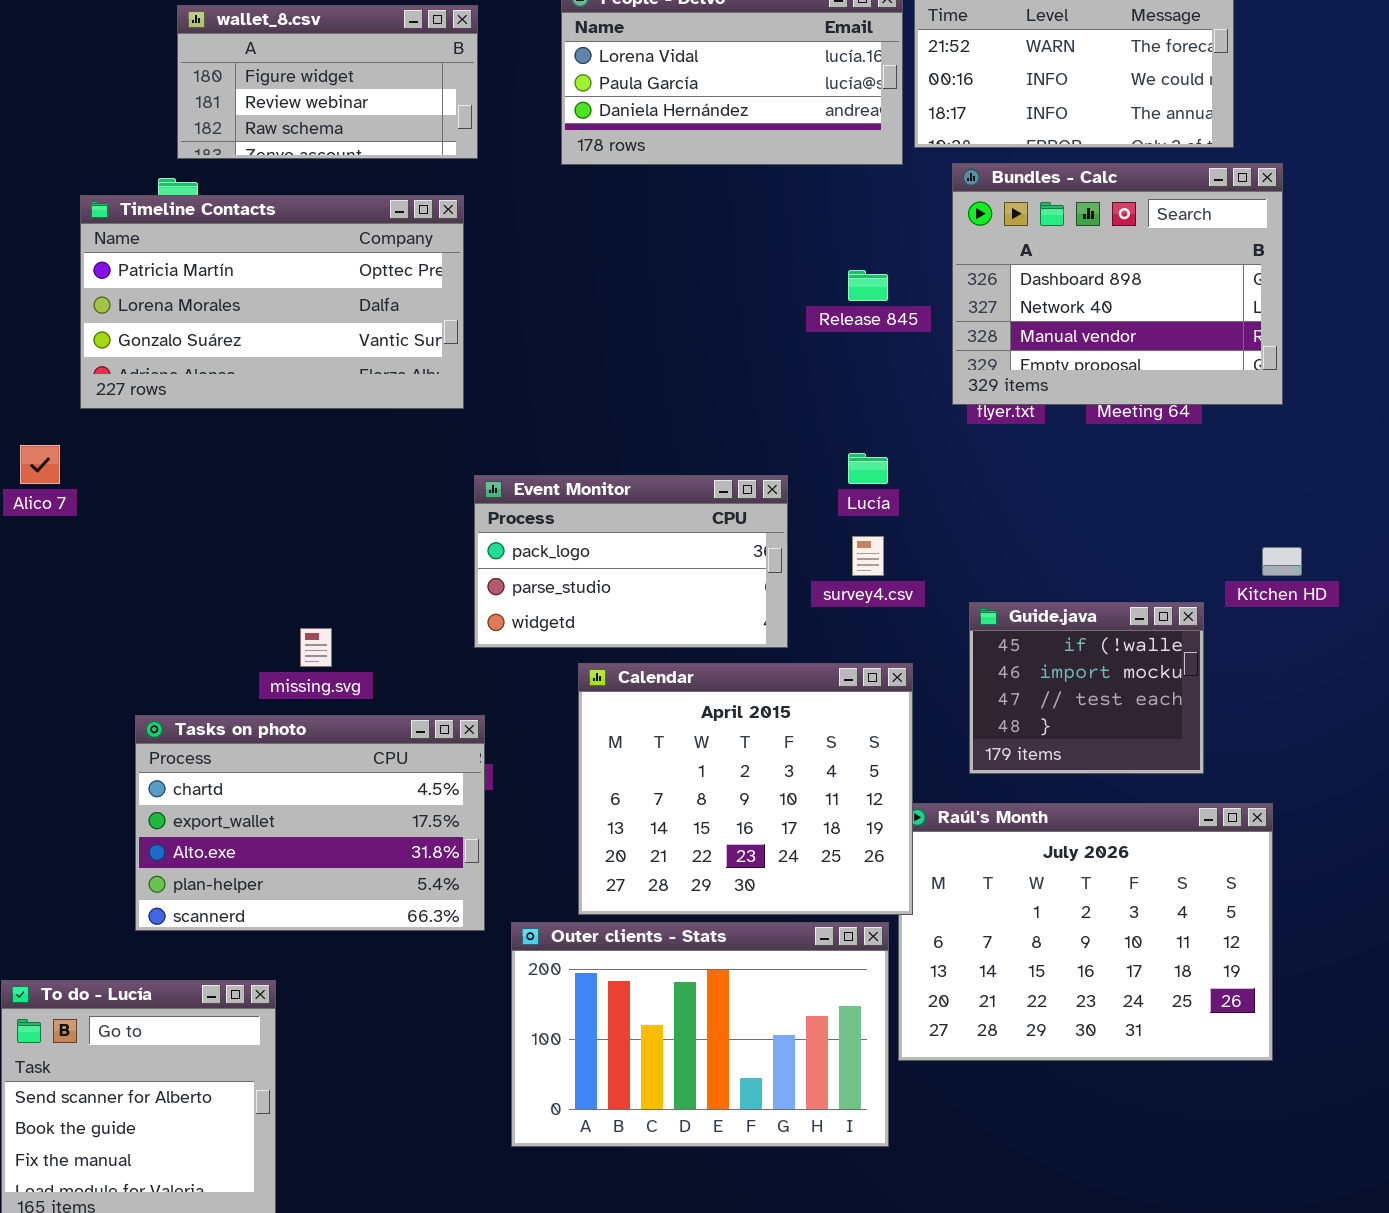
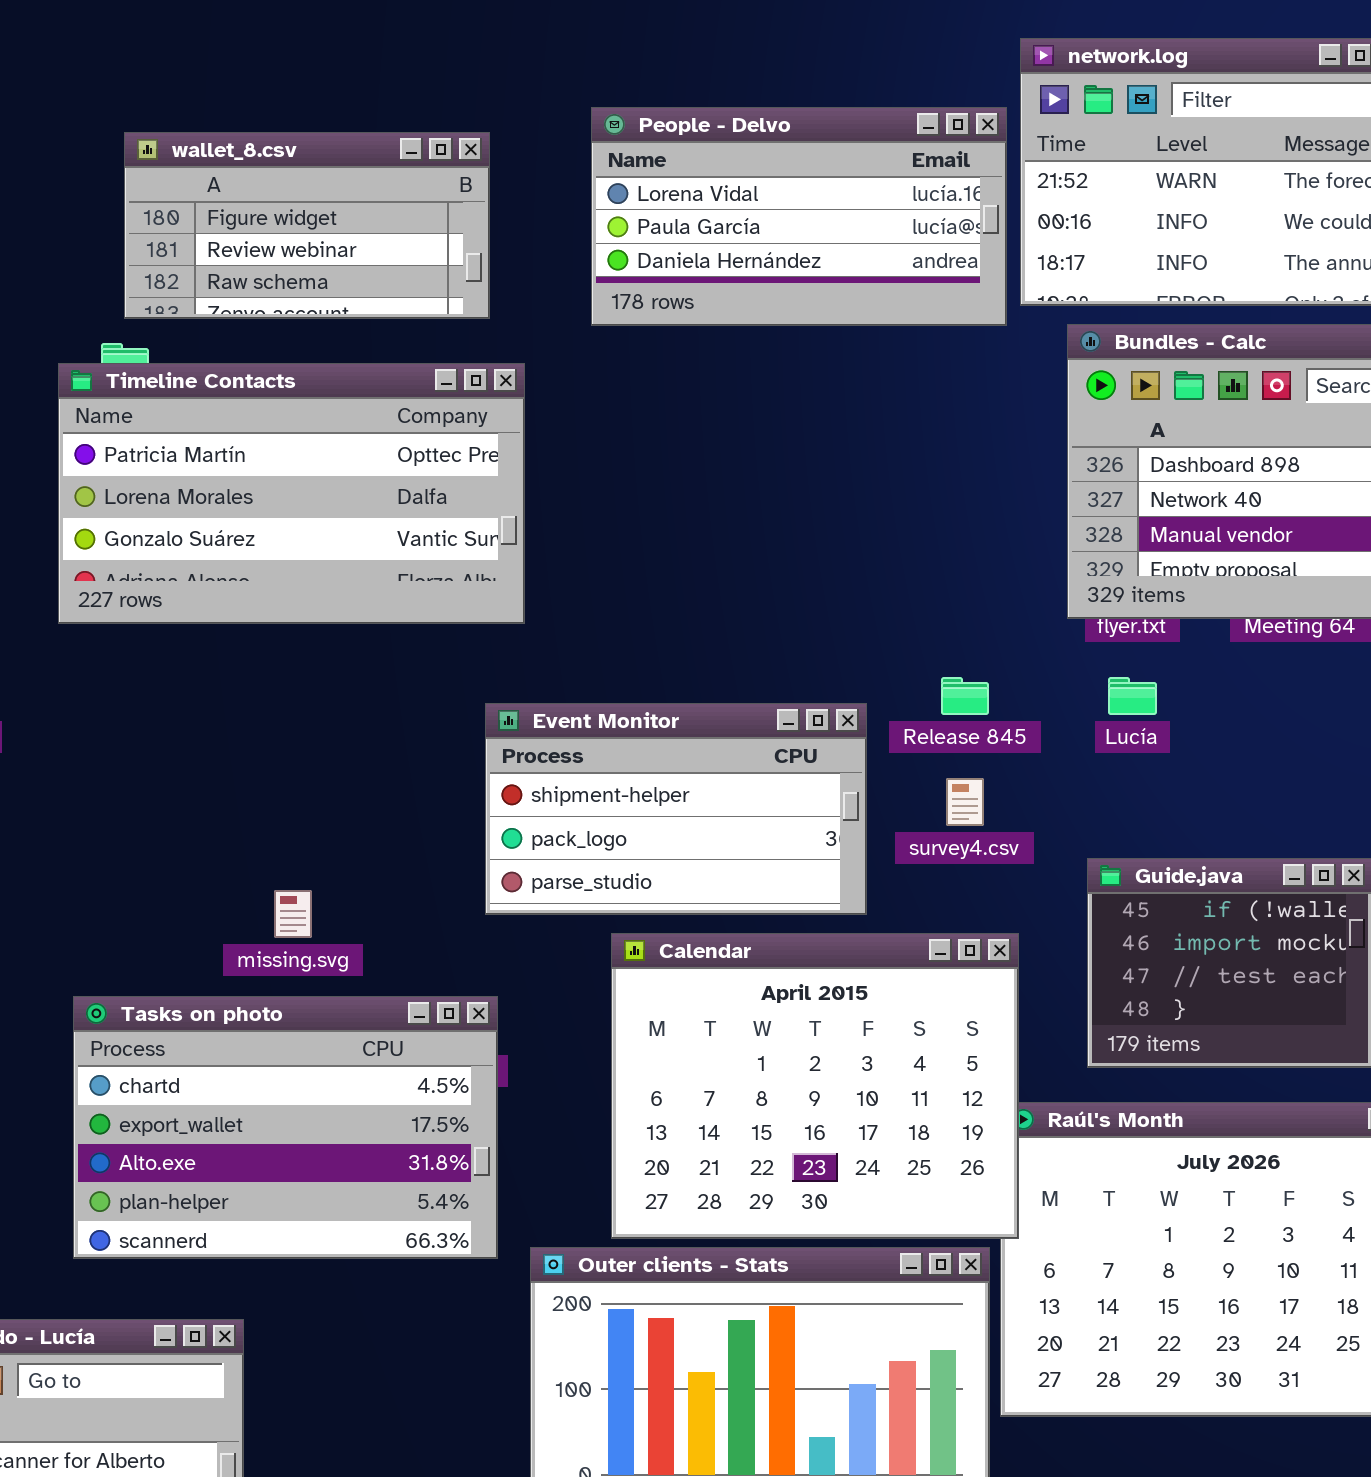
Timeline Contacts: [80,195,464,409] -> [58,363,525,624], moved
Release 845: [848,270,888,301] -> [941,677,989,715], moved
Lucía: [848,453,888,484] -> [1108,677,1157,715], moved
Event Monitor: [474,475,788,648] -> [485,703,867,915], scrolled up 1 row

